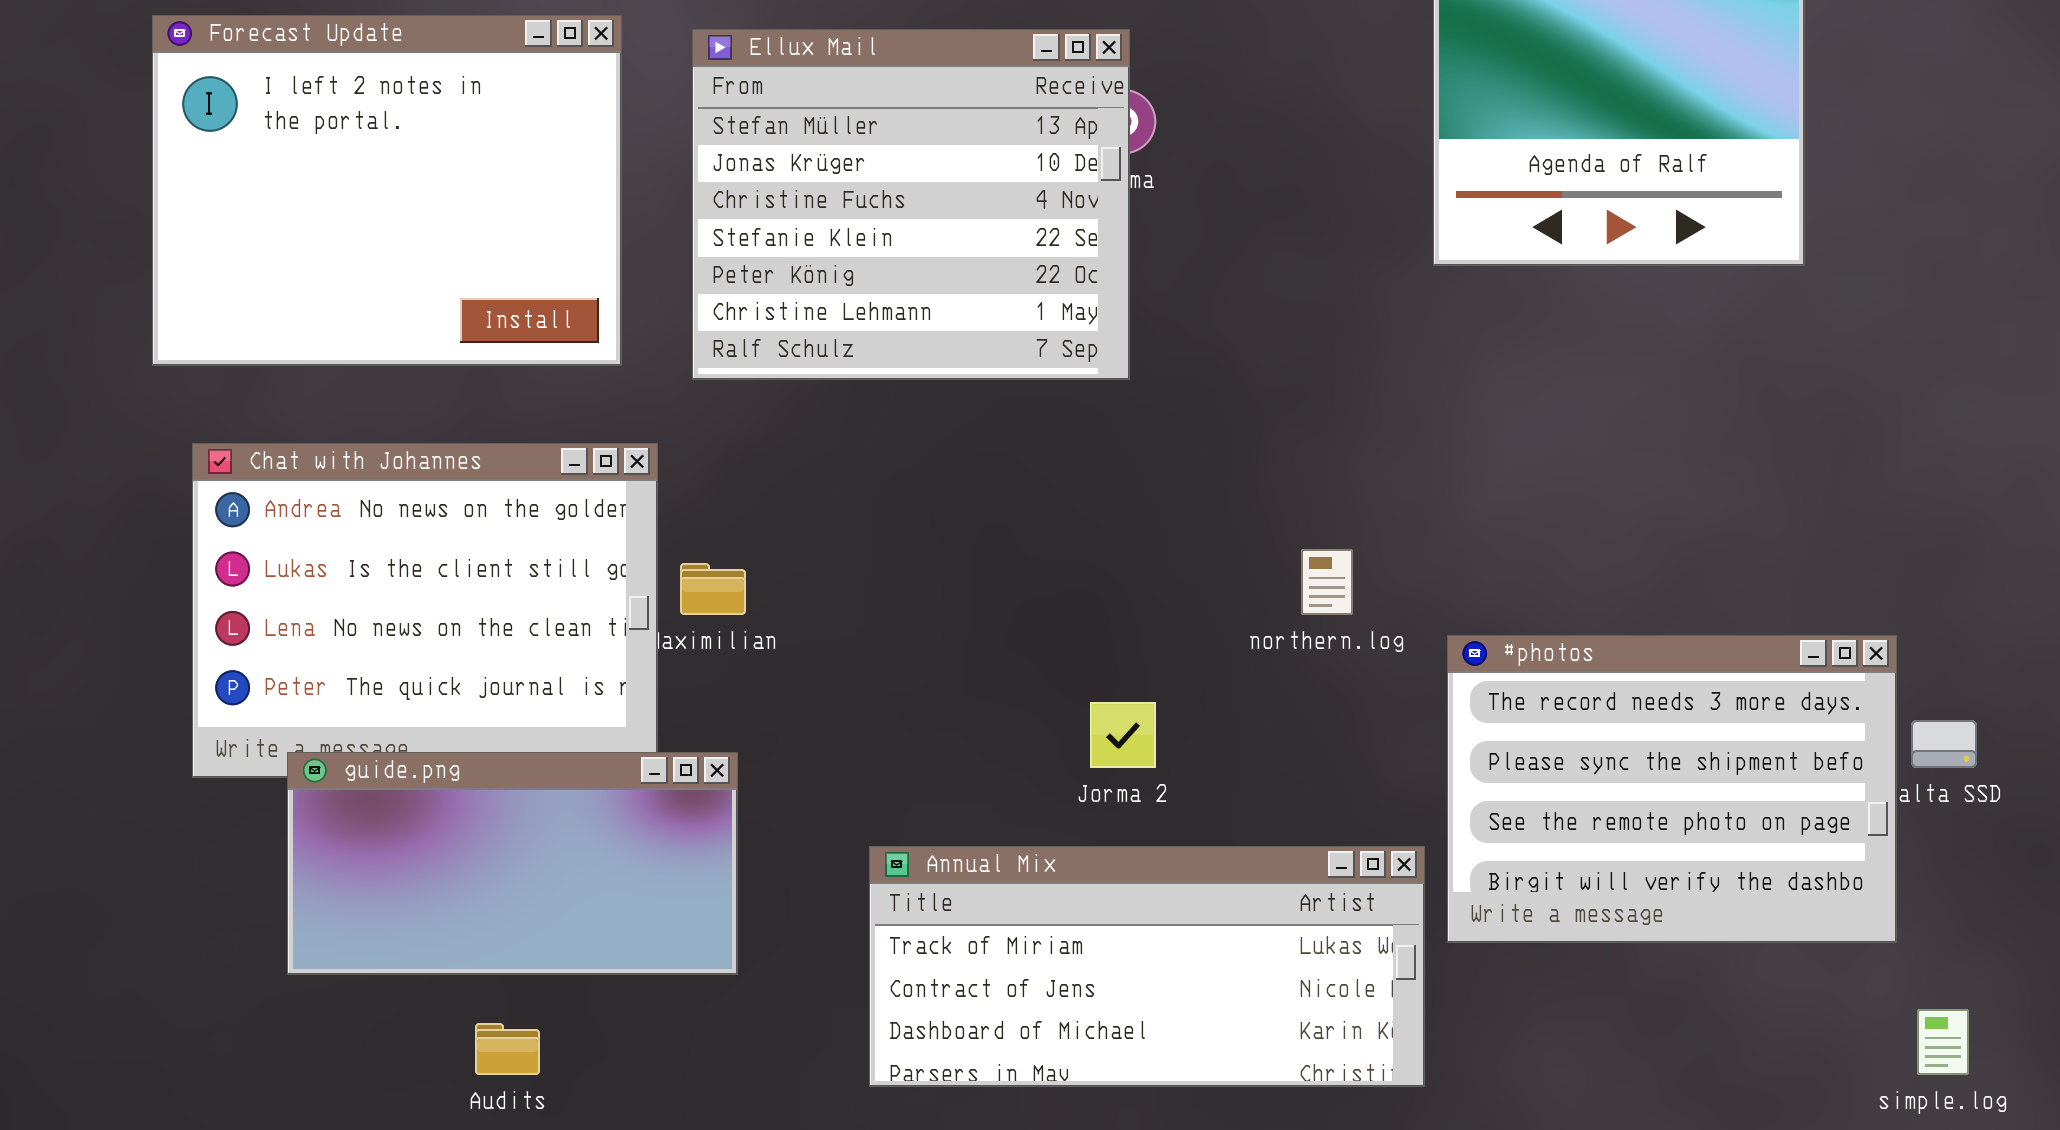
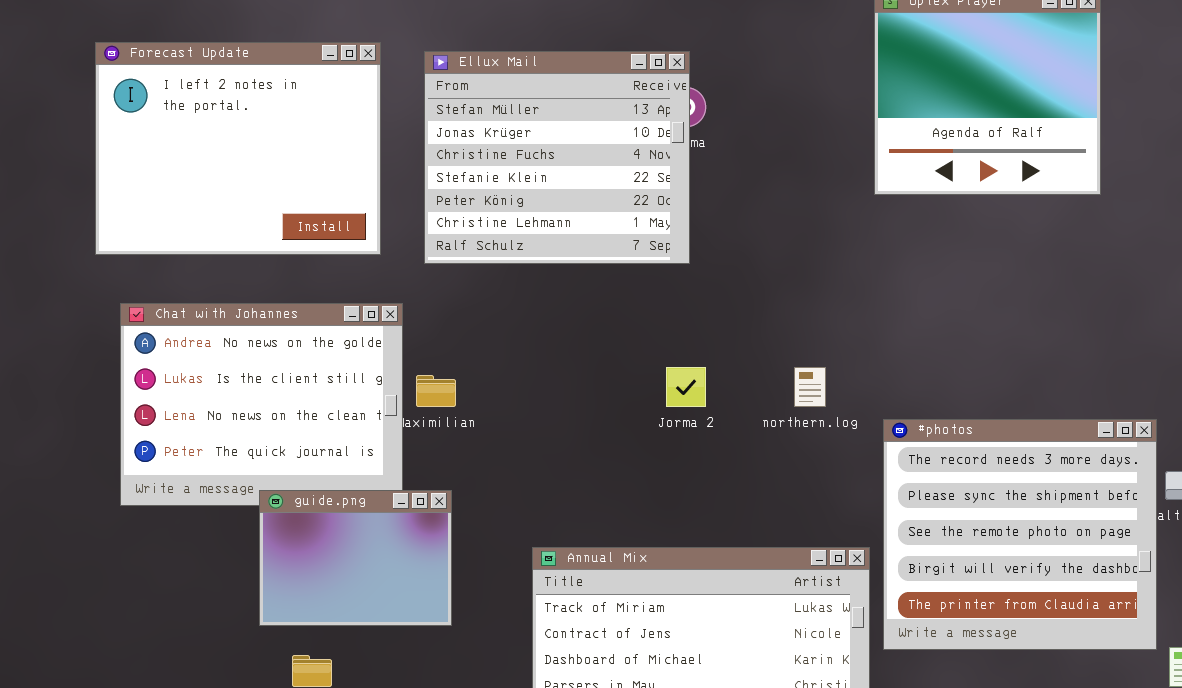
#photos: [1447,635,1897,943] -> [883,419,1157,650], resized
Jorma 2: [1090,702,1156,768] -> [666,367,706,407], moved
guide.png: [287,752,738,975] -> [259,490,452,626], resized

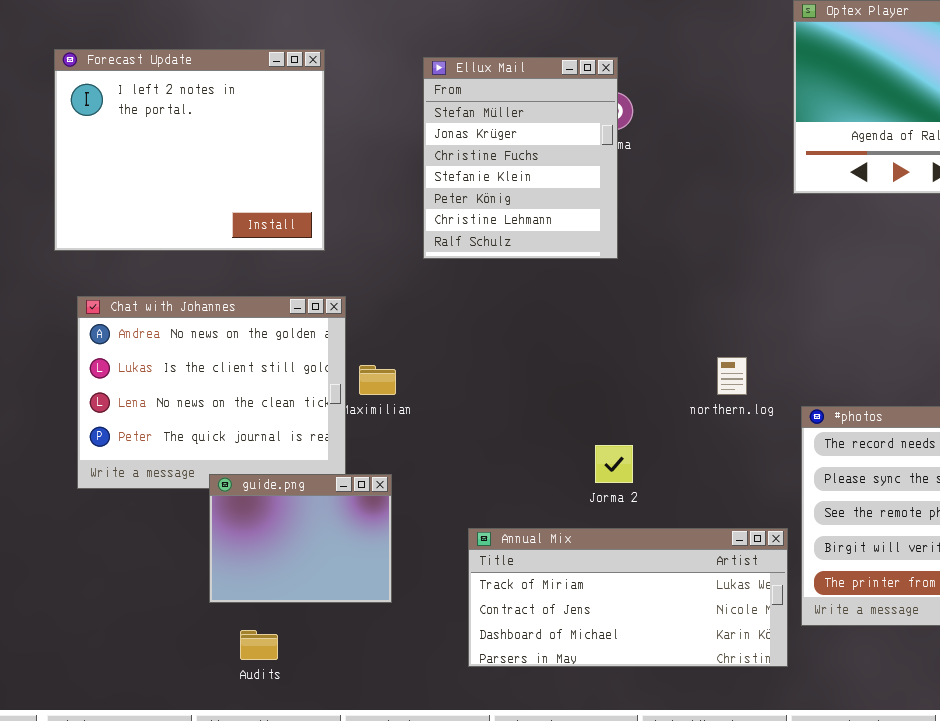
Ellux Mail: [424,51,690,264] -> [423,57,618,259], resized
Jorma 2: [666,367,706,407] -> [595,445,633,483], moved

